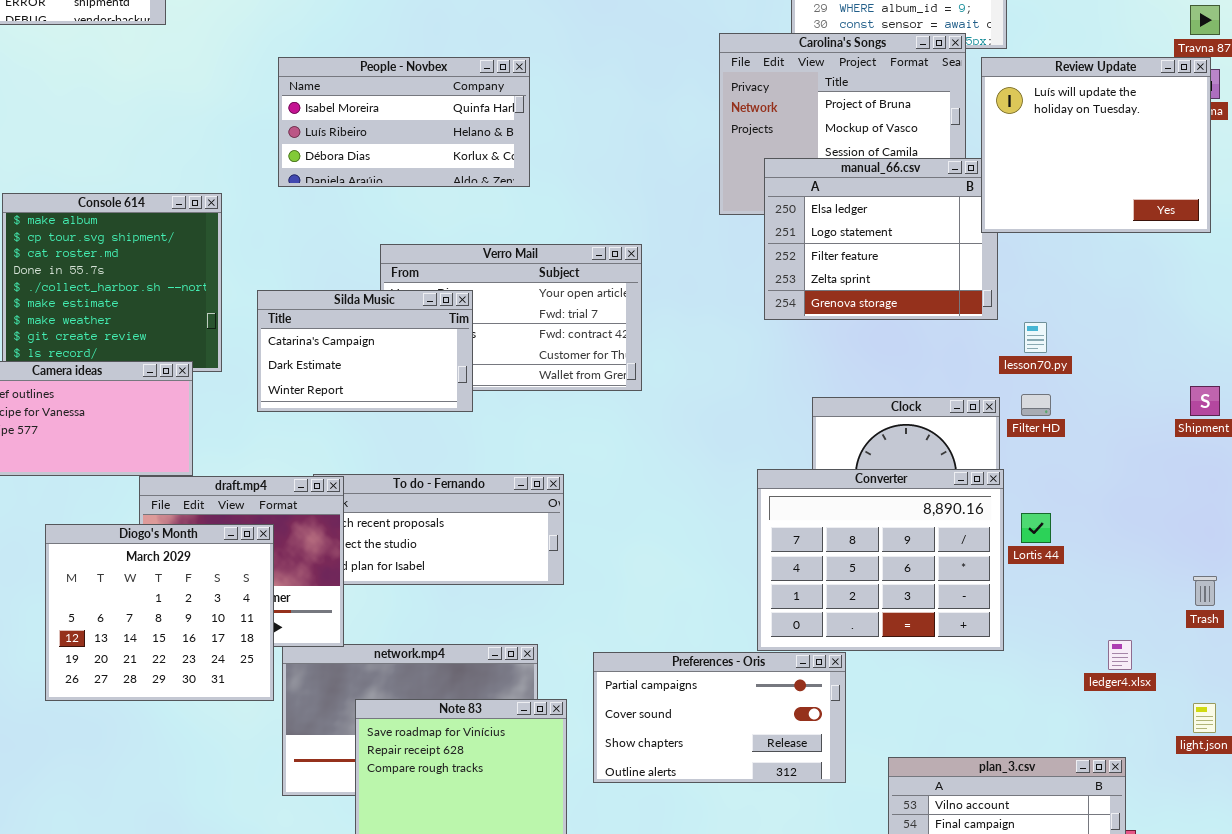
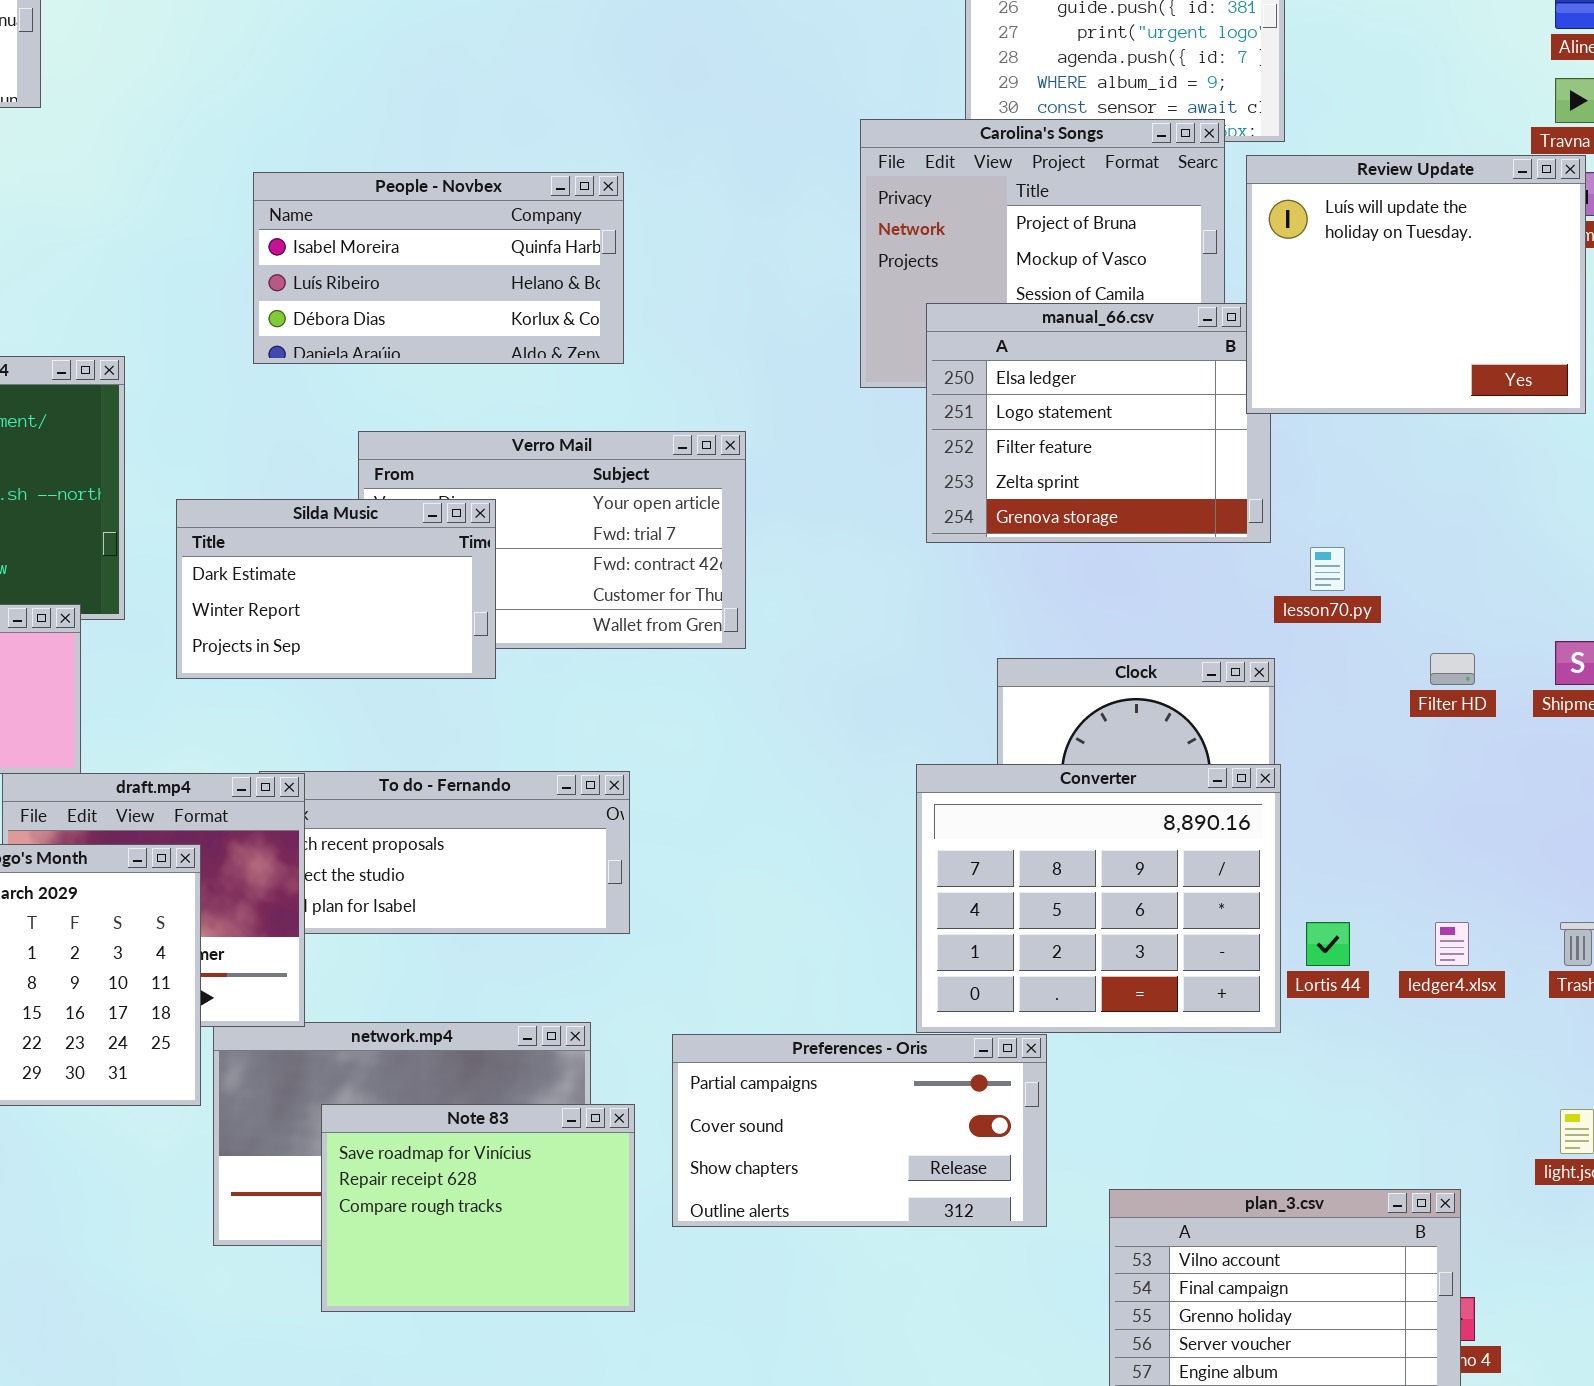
People - Novbex: [278,57,530,187] -> [253,172,624,364], moved
Silda Music: [257,290,473,412] -> [176,499,496,679], scrolled down 1 row
Filter HD: [1021,394,1051,416] -> [1430,653,1475,685], moved
Lortis 44: [1021,513,1051,543] -> [1306,922,1350,966], moved
ledger4.xlsx: [1108,640,1132,670] -> [1435,922,1469,966], moved

